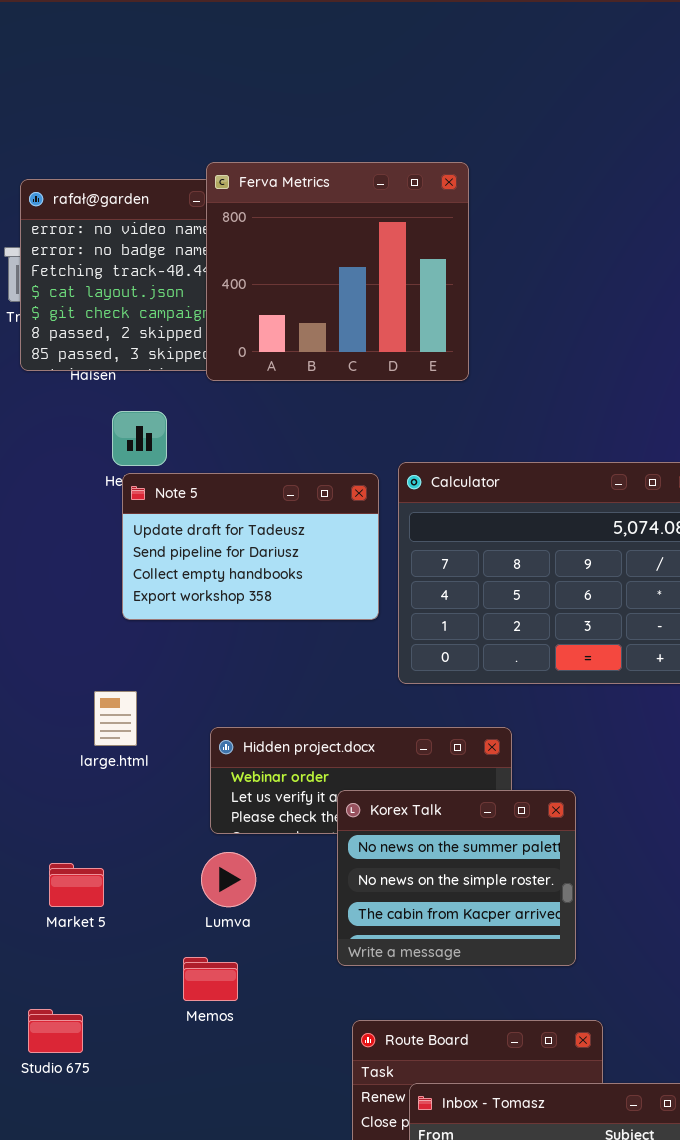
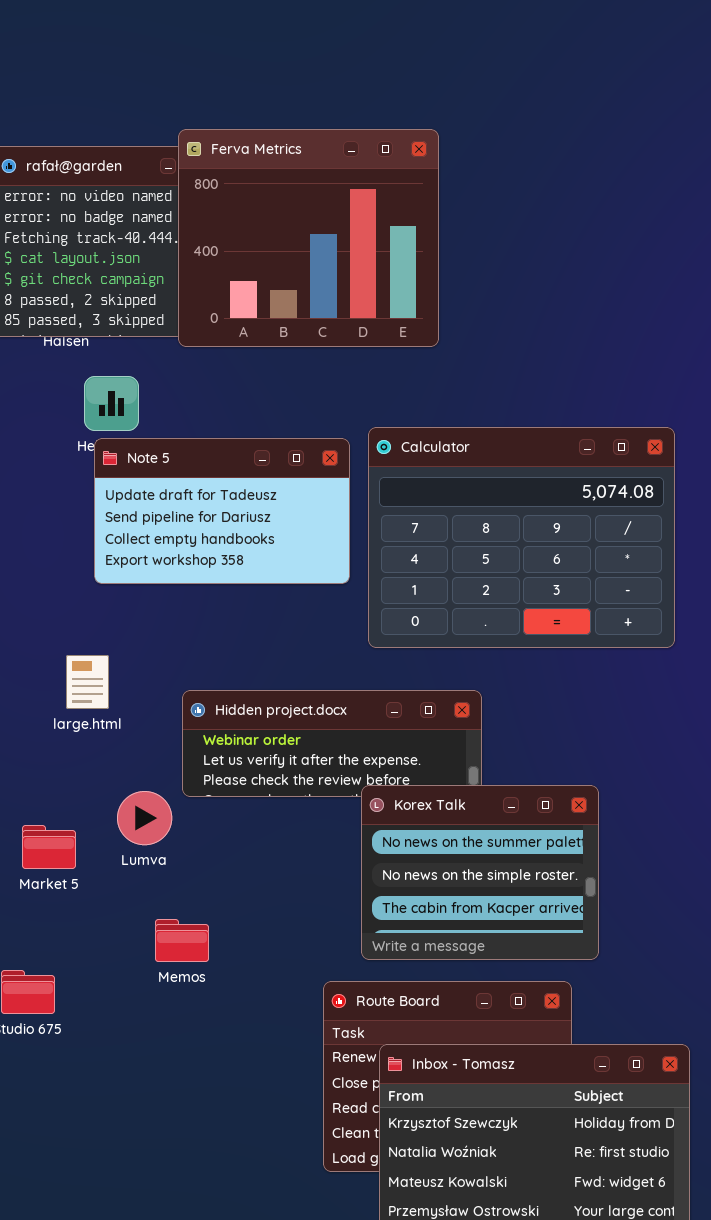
Korex Talk: [337,790,576,966] -> [361,785,599,960], moved
Lumva: [201,852,256,907] -> [117,791,172,845], moved

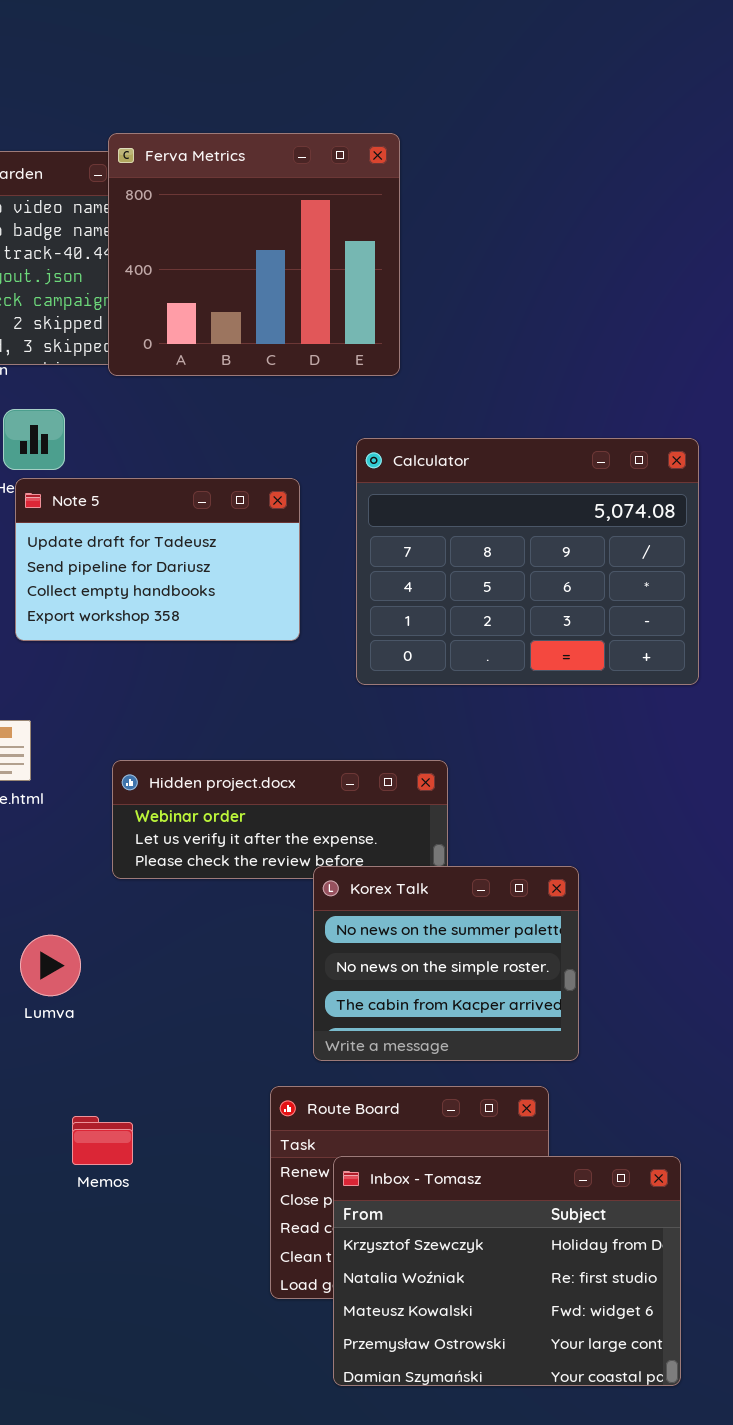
Calculator: [368,427,675,648] -> [356,438,699,685], moved
Lumva: [117,791,172,845] -> [20,935,81,996], moved
Memos: [155,919,209,962] -> [72,1116,133,1165], moved

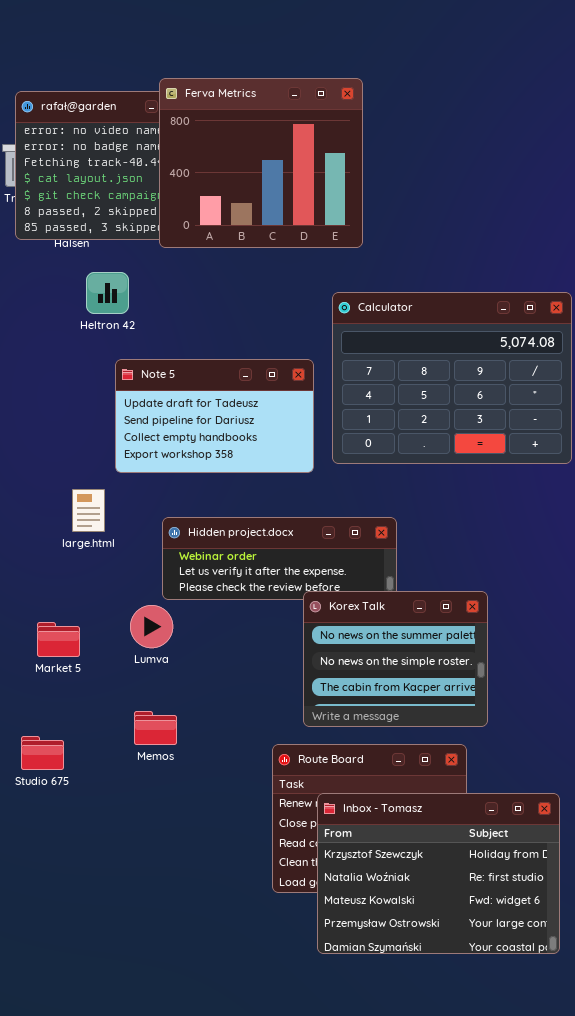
Note 5: [15,478,300,641] -> [115,359,314,473], moved
Lumva: [20,935,81,996] -> [130,605,173,648], moved
Memos: [72,1116,133,1165] -> [134,711,177,745], moved

